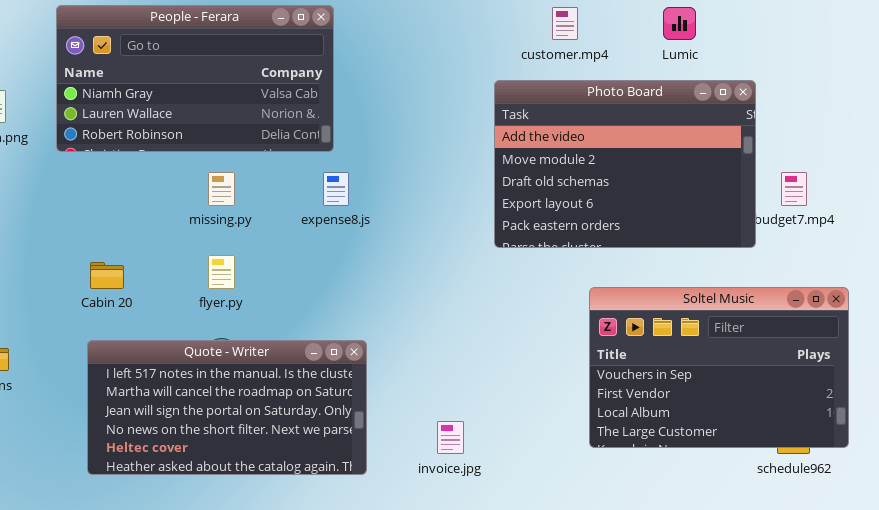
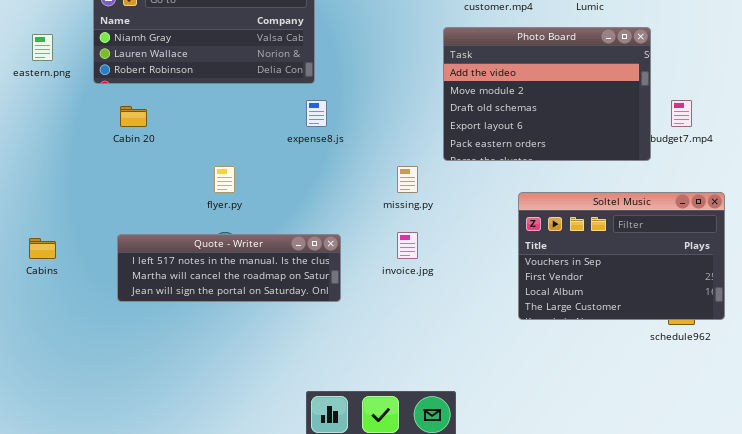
missing.py: [208,172,235,206] -> [397,166,418,193], moved
Cabin 20: [90,262,124,289] -> [120,106,147,127], moved
Quote - Writer: [87,340,367,475] -> [117,234,341,302], resized
invoice.jpg: [437,421,464,454] -> [397,232,418,259], moved

